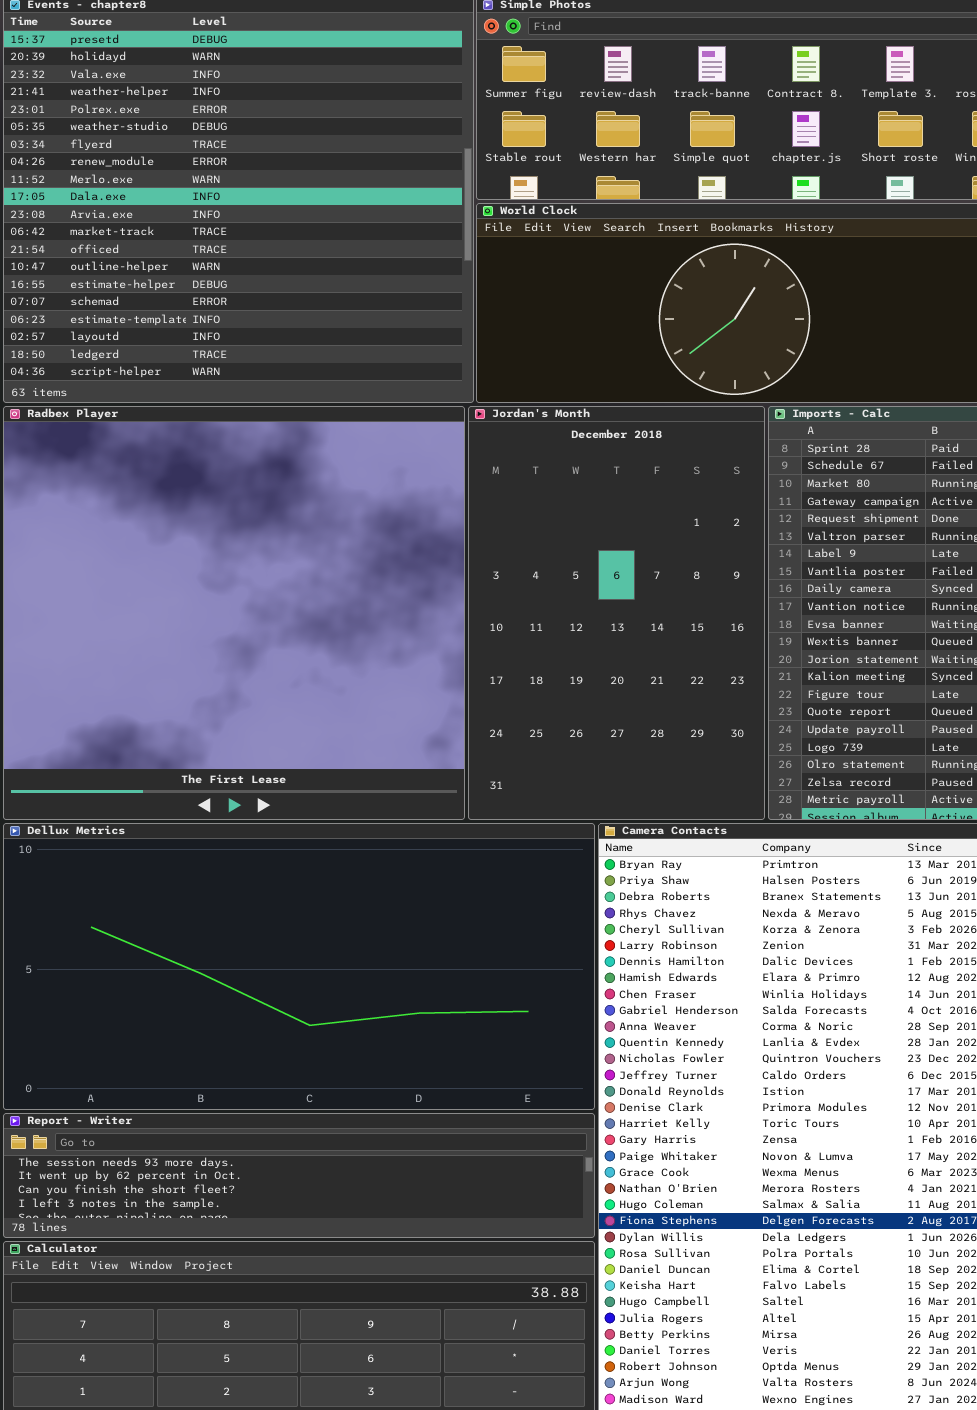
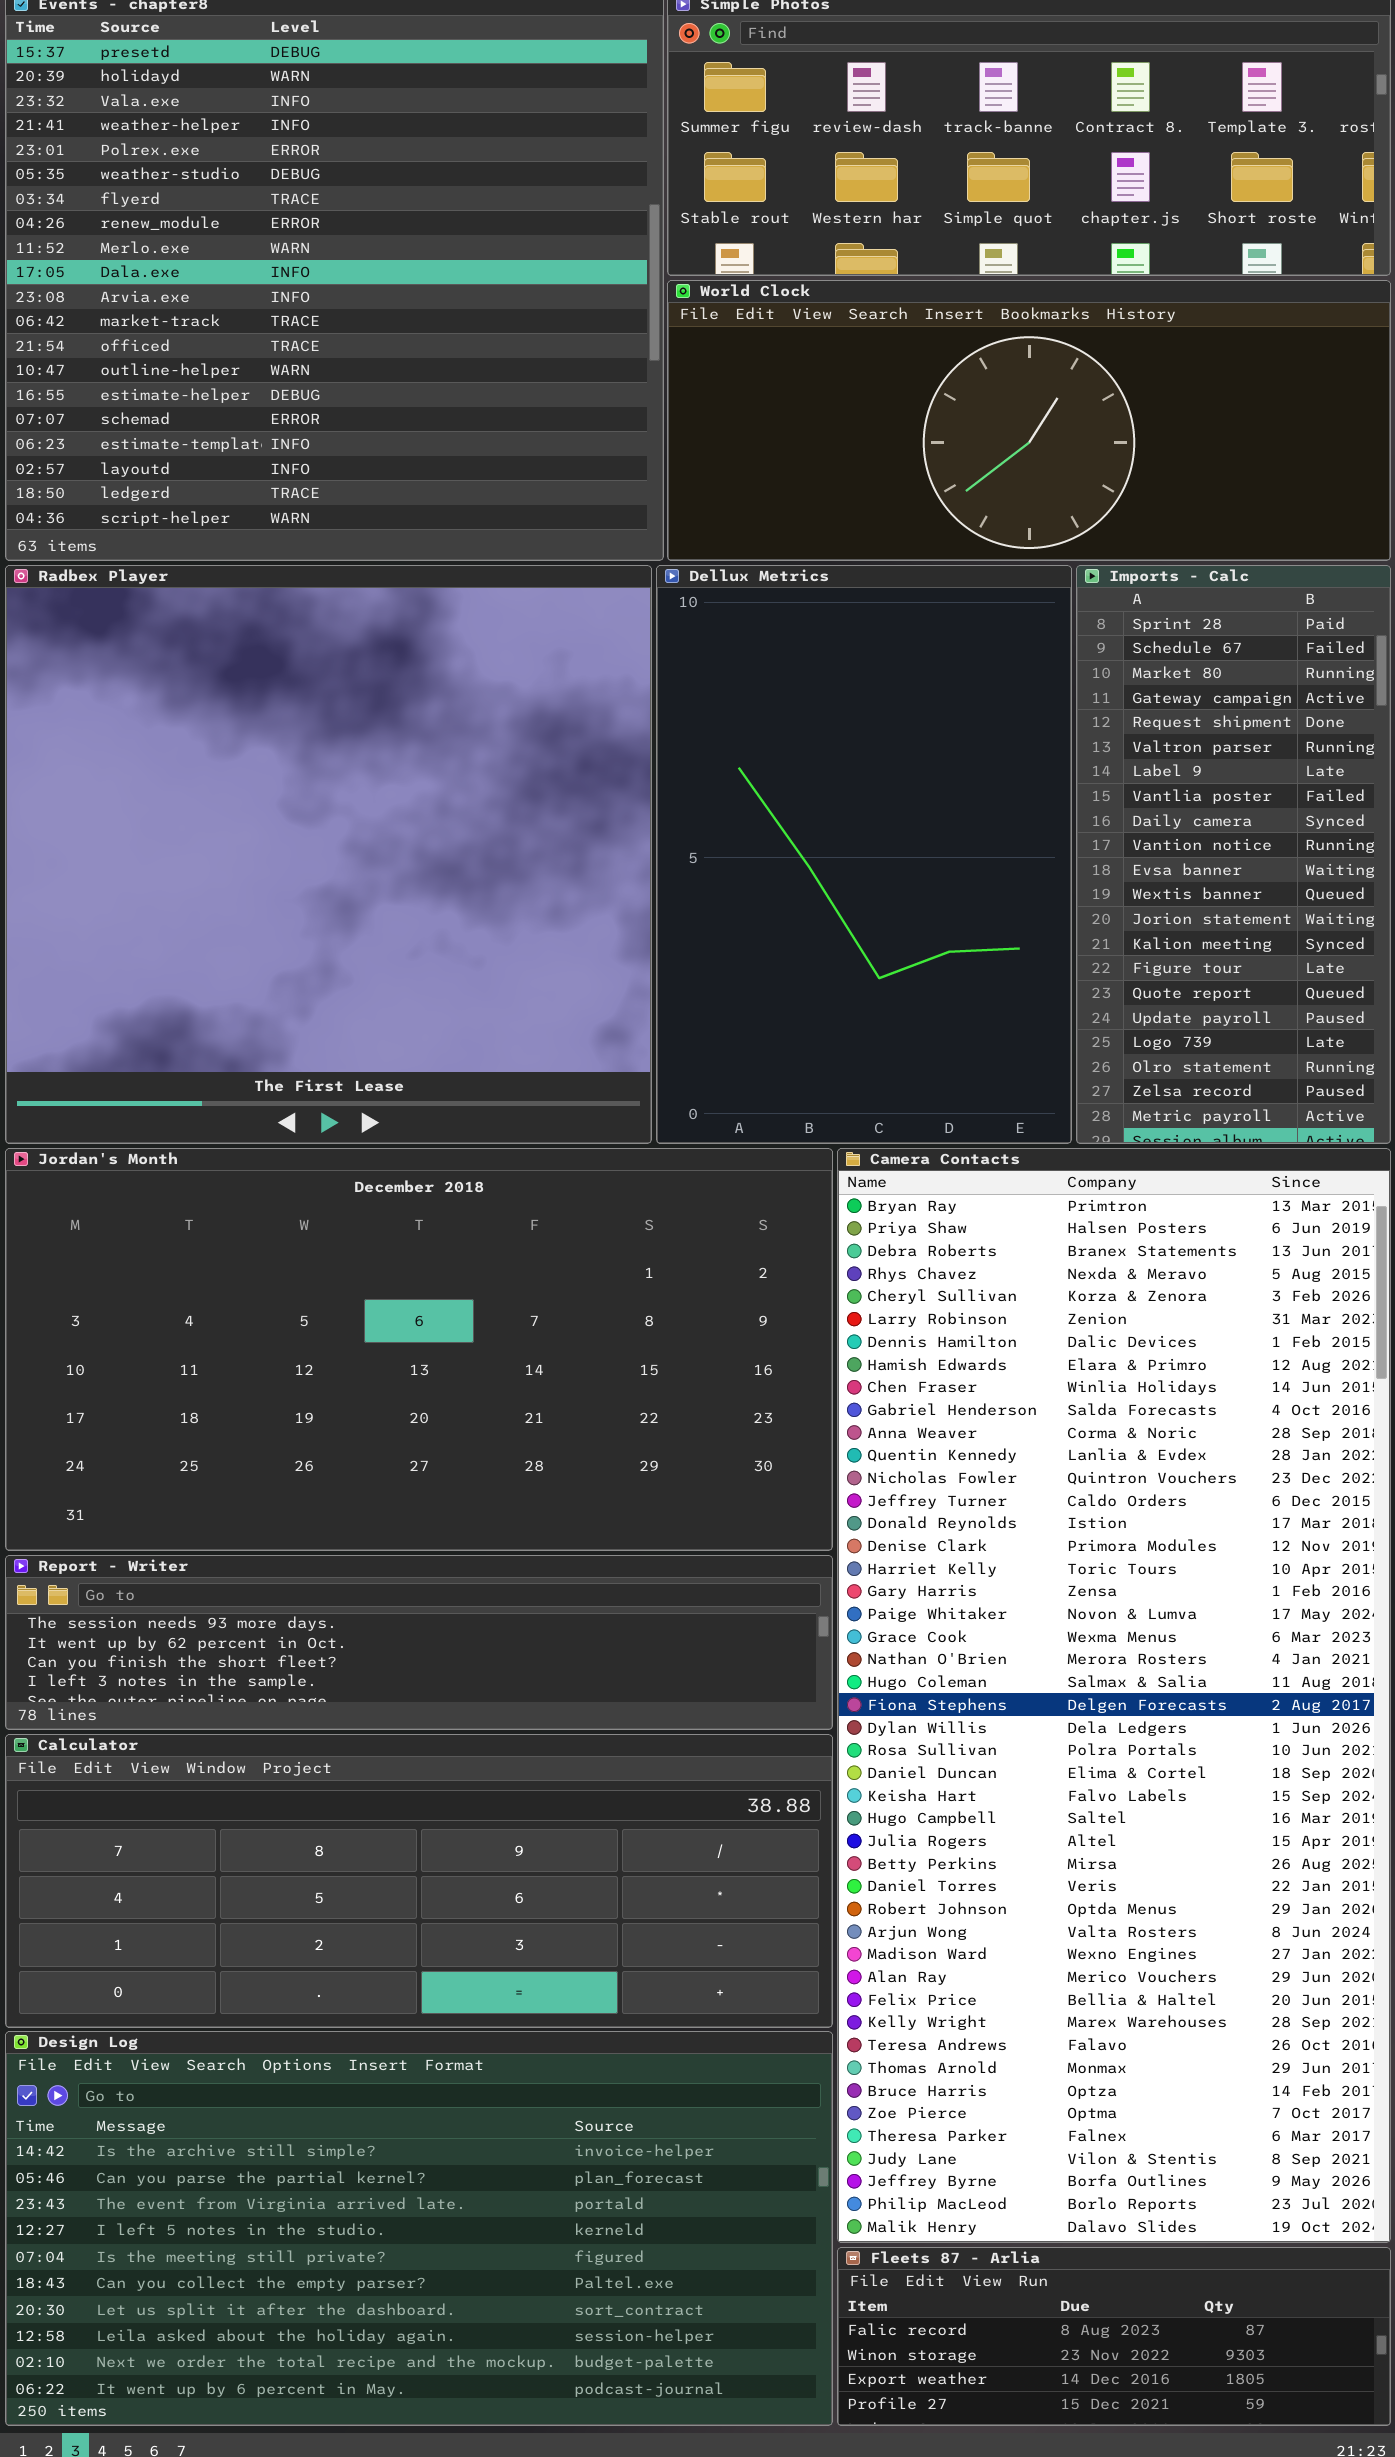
Jordan's Month: [468,406,765,820] -> [5,1148,833,1551], moved, resized
Dellux Metrics: [3,823,595,1110] -> [656,565,1072,1144], moved, resized

